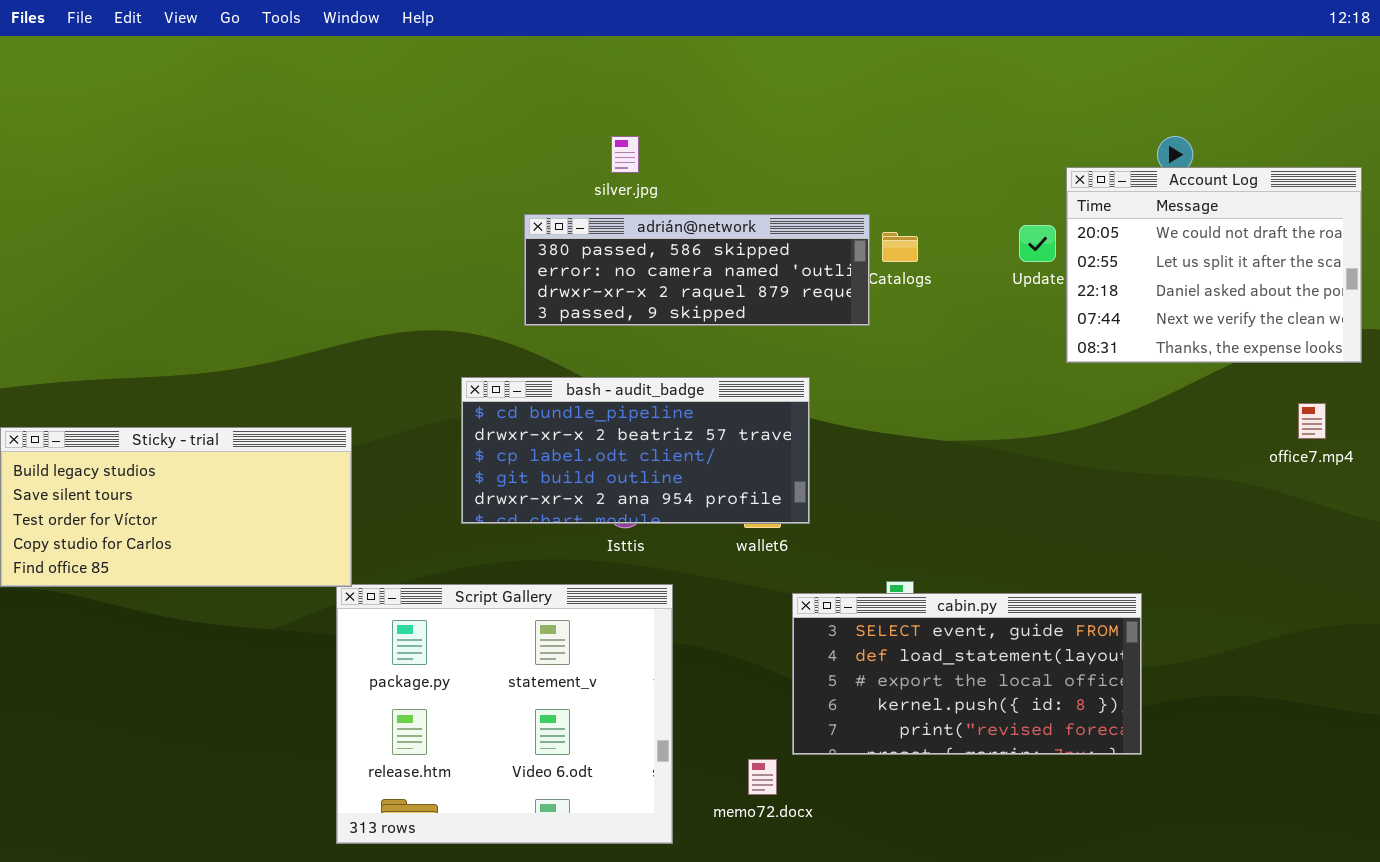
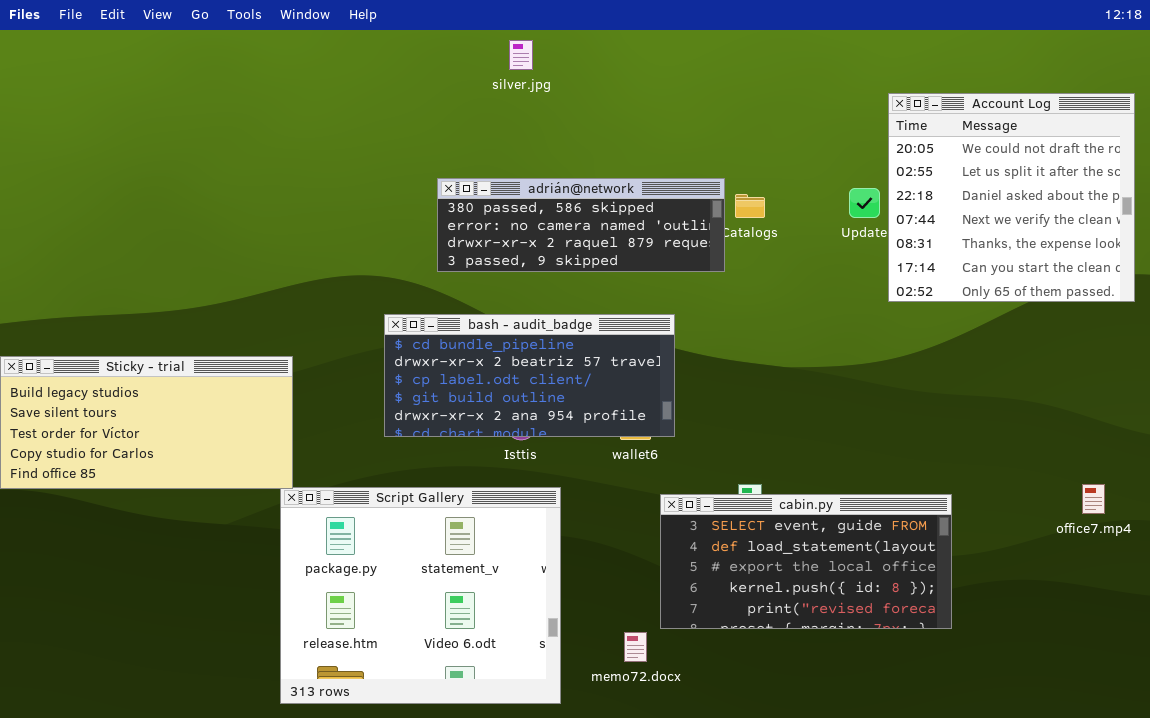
silver.jpg: [611,136,639,173] -> [509,40,533,70], moved
Account Log: [1066,167,1362,363] -> [888,93,1135,302], resized
office7.mp4: [1298,403,1326,439] -> [1082,484,1105,514], moved

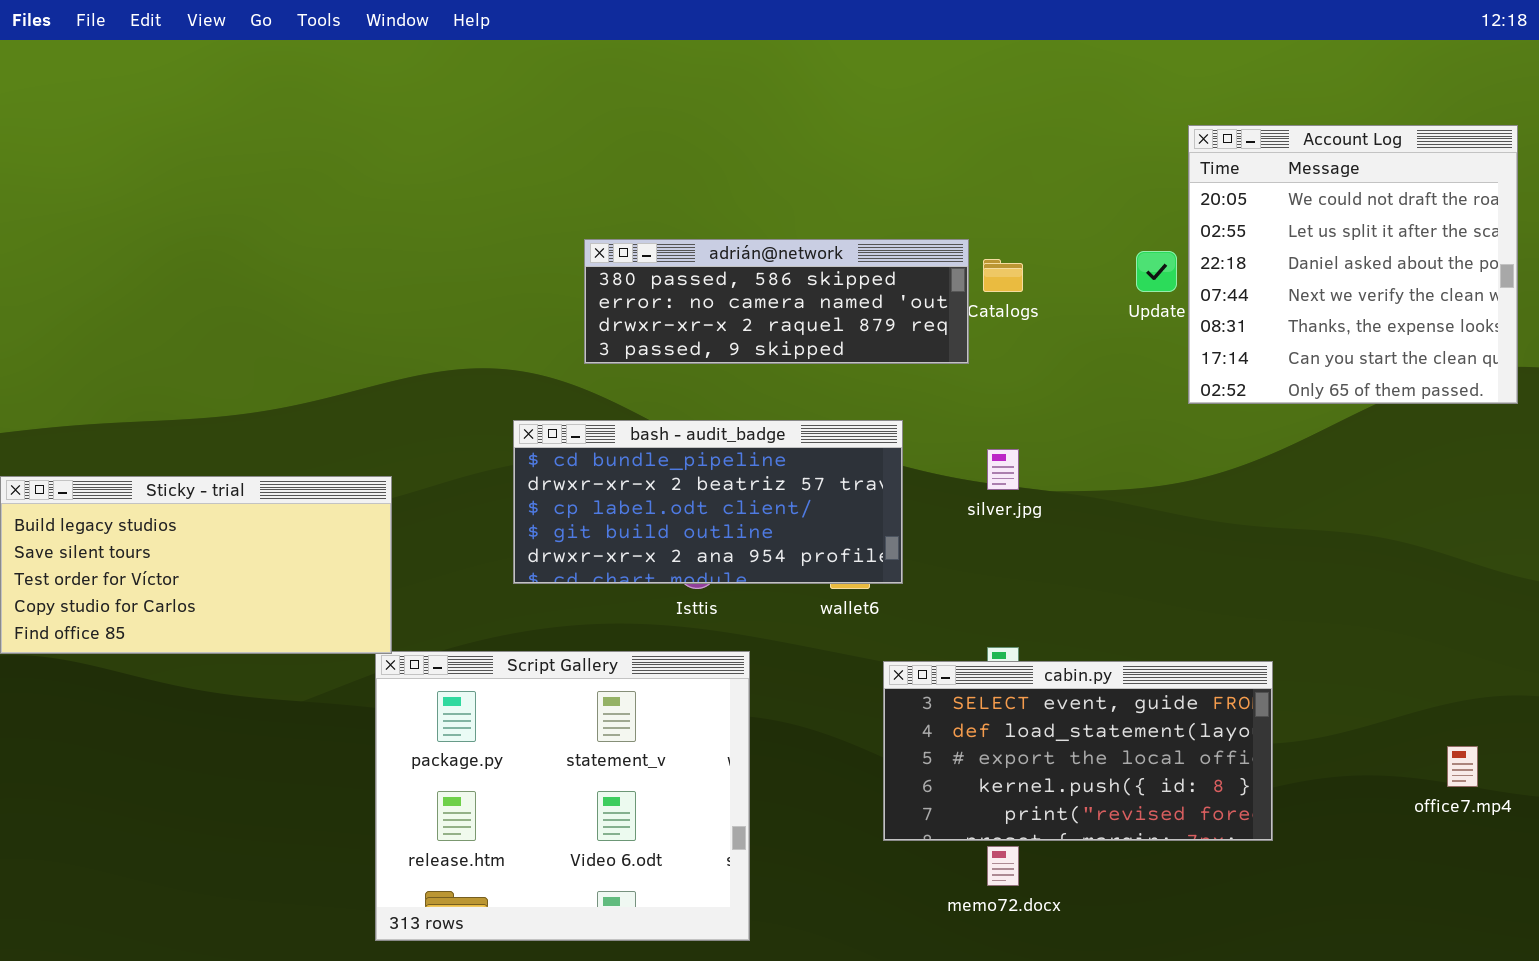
silver.jpg: [509,40,533,70] -> [987,449,1019,490], moved
office7.mp4: [1082,484,1105,514] -> [1447,746,1478,787], moved
memo72.docx: [624,632,647,662] -> [987,846,1019,886], moved

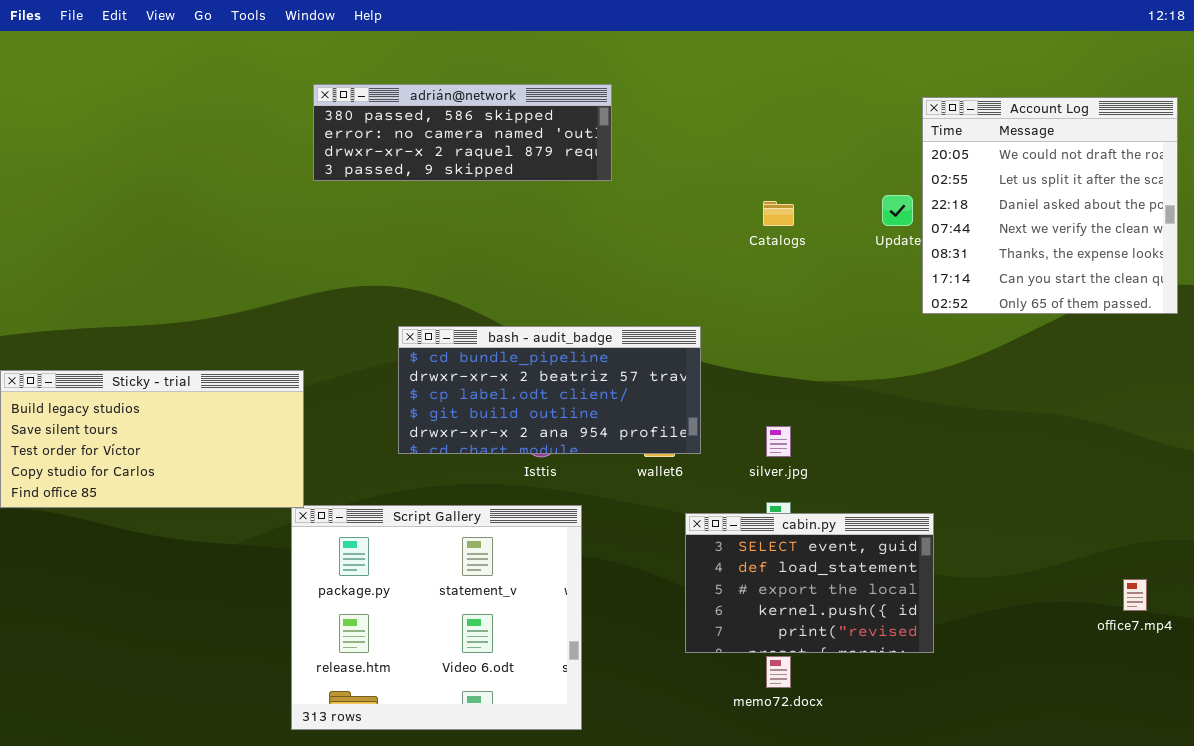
adrián@network: [584,239,969,364] -> [313,84,612,181], moved
silver.jpg: [987,449,1019,490] -> [766,426,791,457], moved
cabin.py: [883,661,1273,841] -> [685,513,934,653], resized

